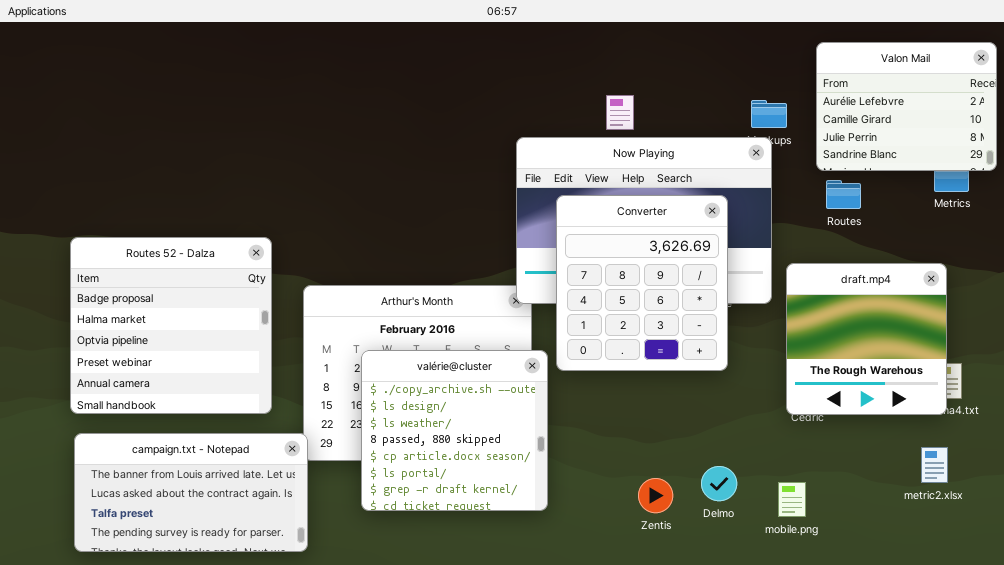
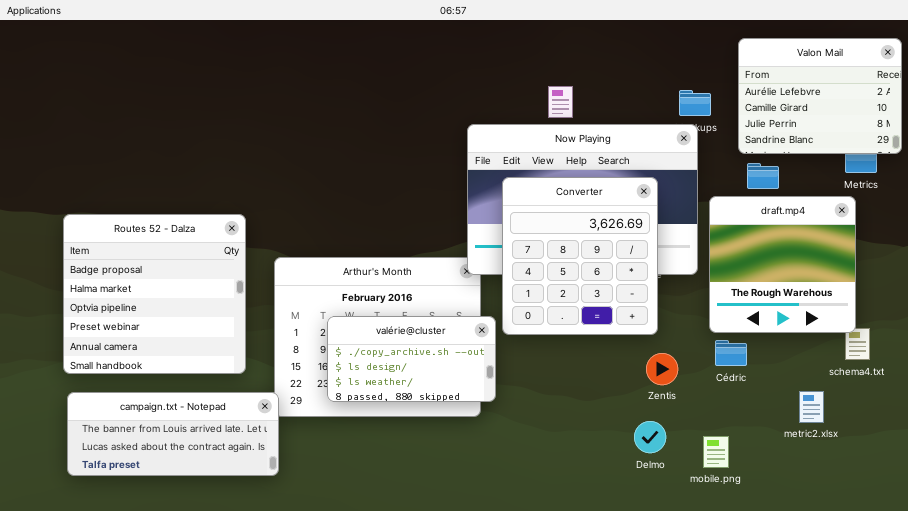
draft.mp4: [786,263,947,415] -> [709,196,856,333], moved
valérie@cluster: [361,350,548,511] -> [327,316,496,402], resized
campaign.txt - Notepad: [74,433,308,552] -> [67,392,279,476], resized
metric2.xlsx: [921,447,948,483] -> [799,391,824,423], moved
Zentis: [638,478,673,513] -> [646,353,678,385], moved

